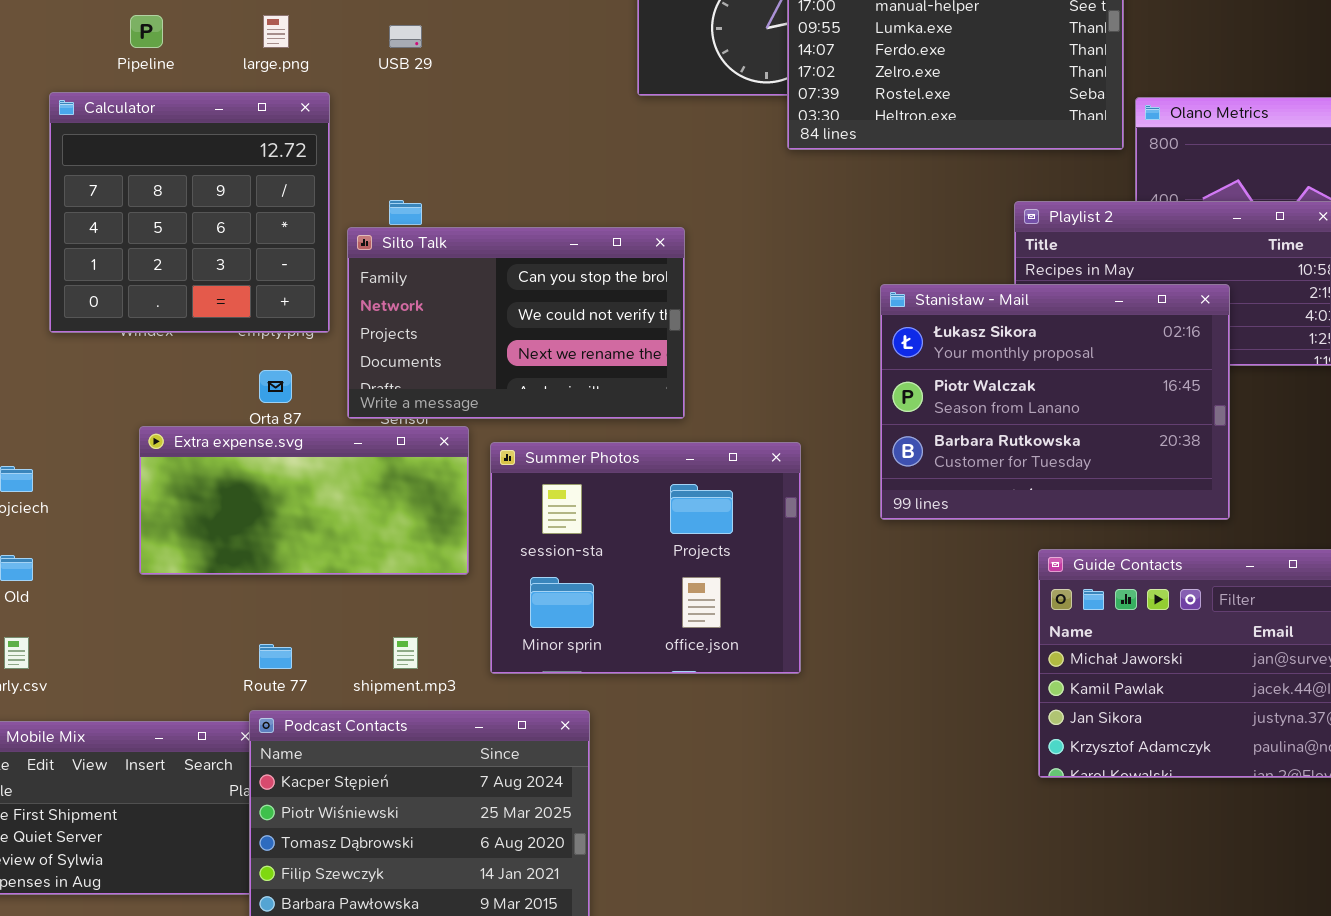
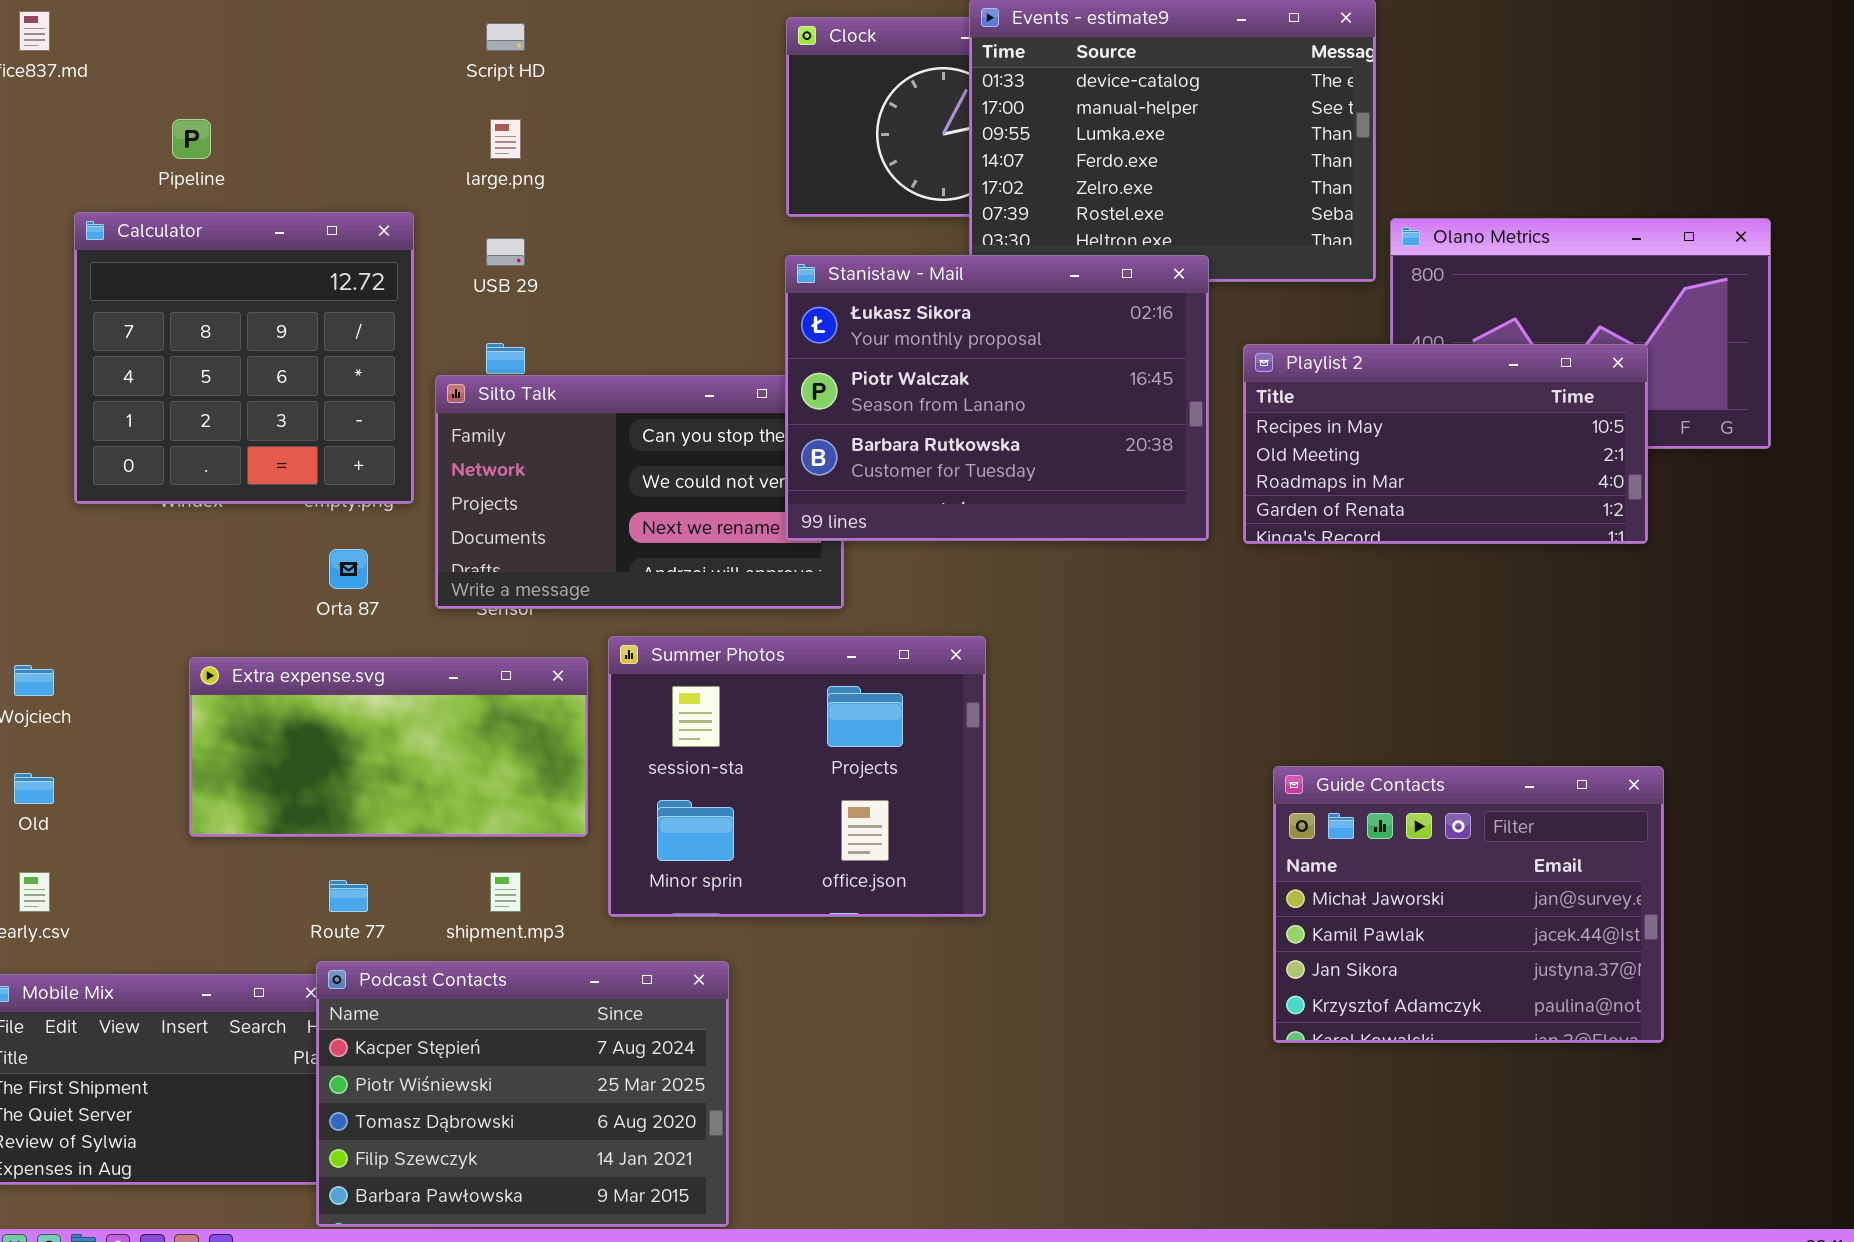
large.png: [263,15,289,48] -> [490,119,521,159], moved
USB 29: [389,25,422,48] -> [486,238,525,266], moved
Stanisław - Mail: [880,284,1230,520] -> [785,255,1209,541], moved
Extra expense.svg: [139,426,469,575] -> [189,657,588,837], moved

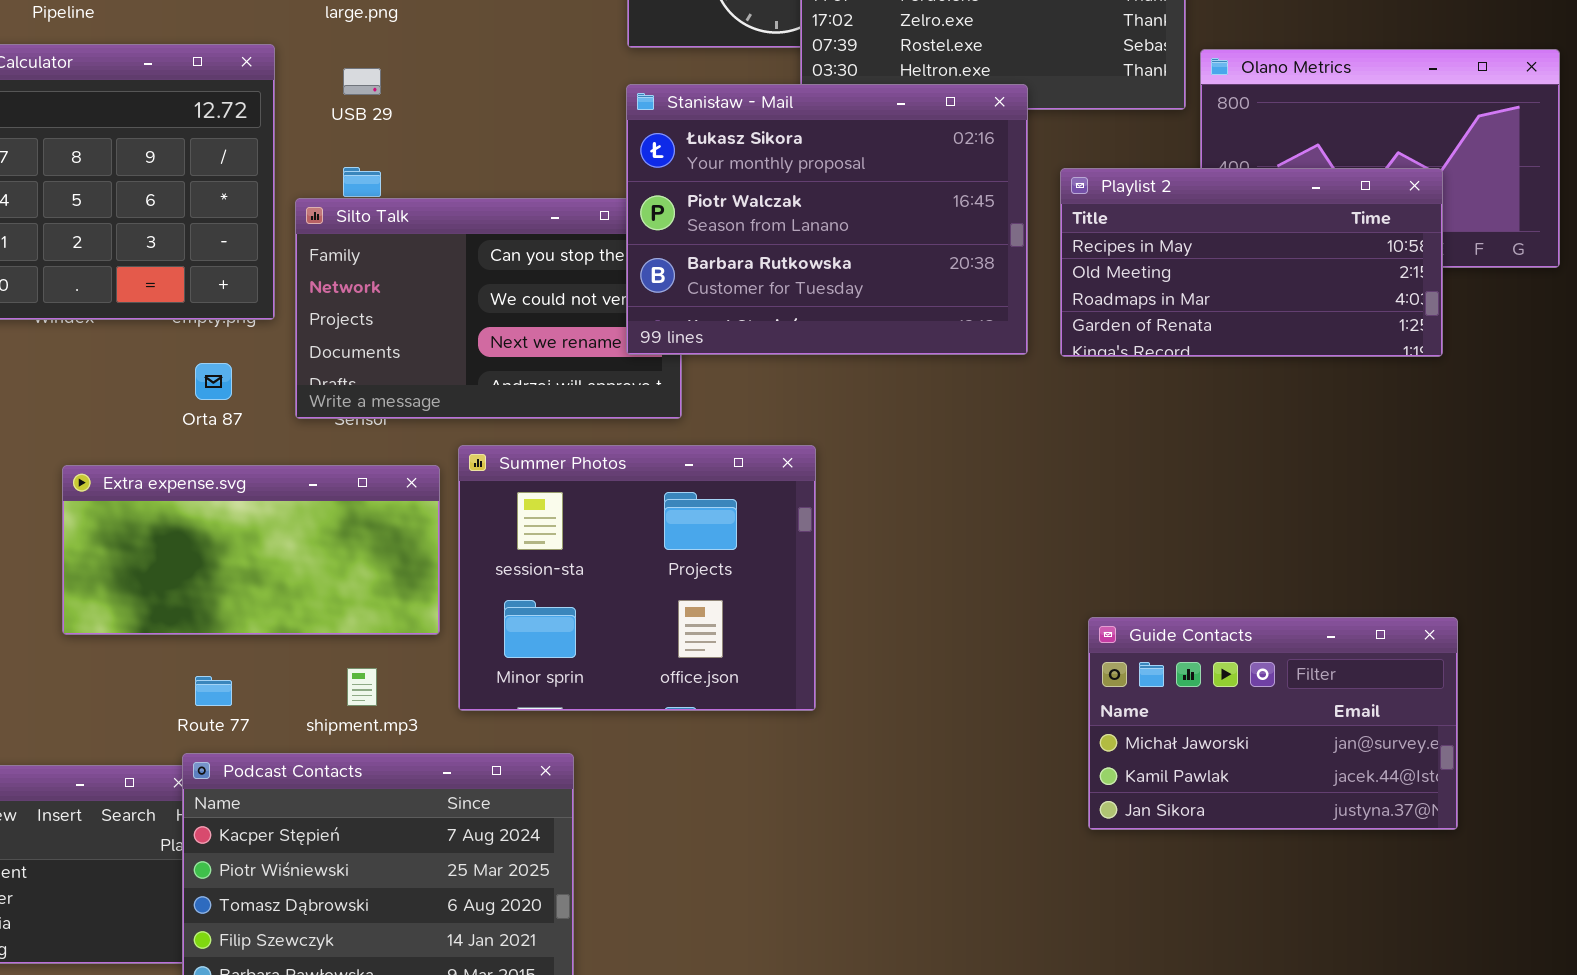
Guide Contacts: [1273,766,1664,1043] -> [1088,617,1458,830], resized

